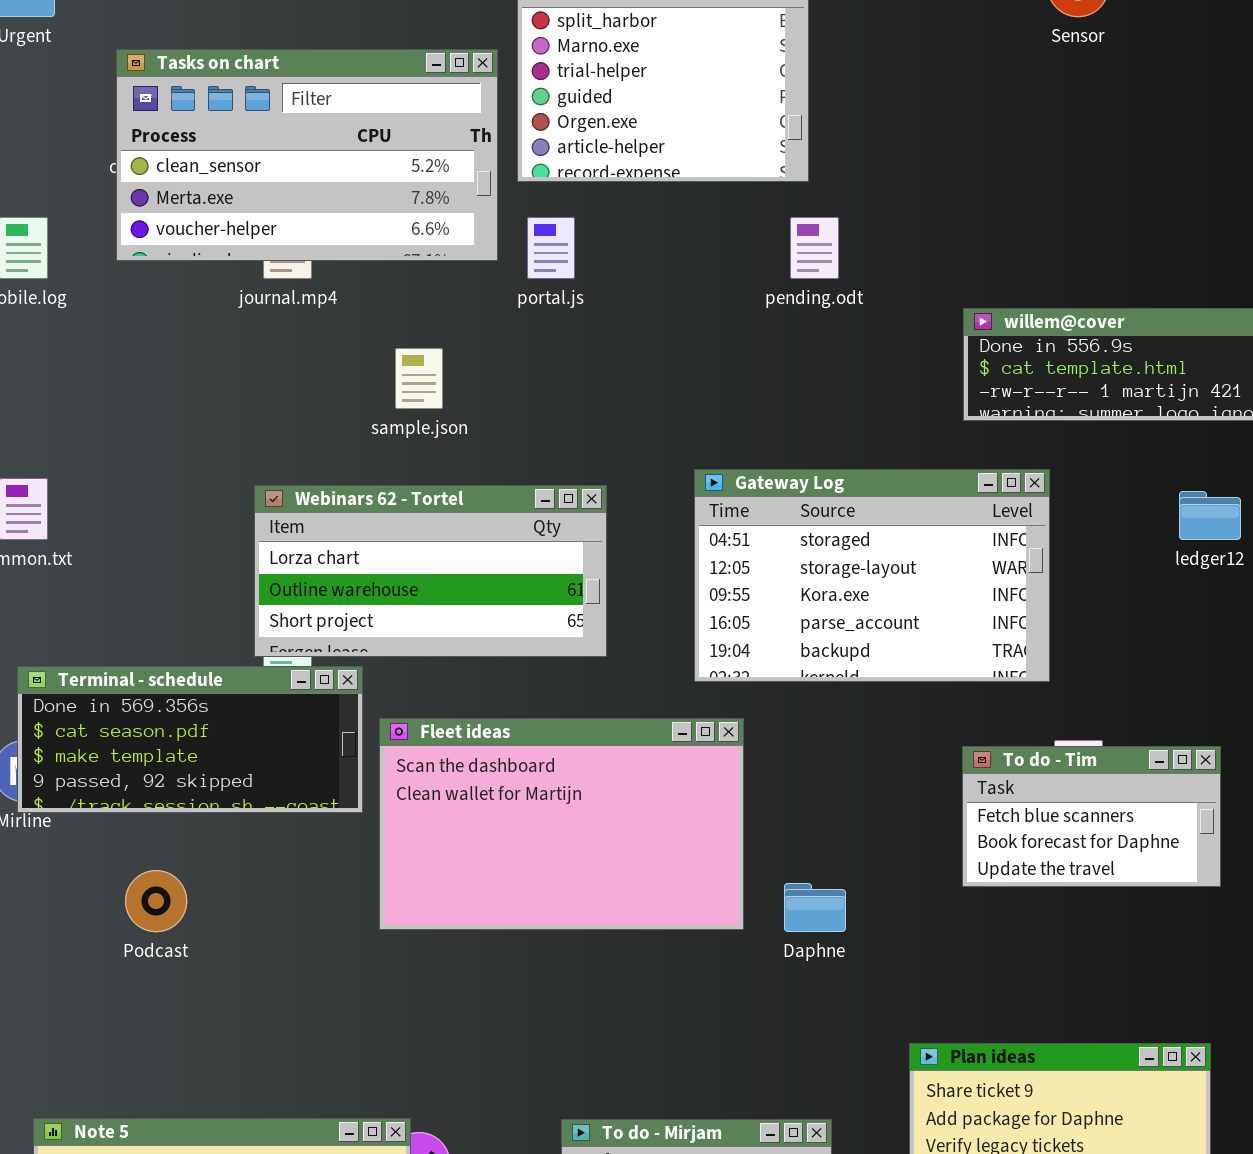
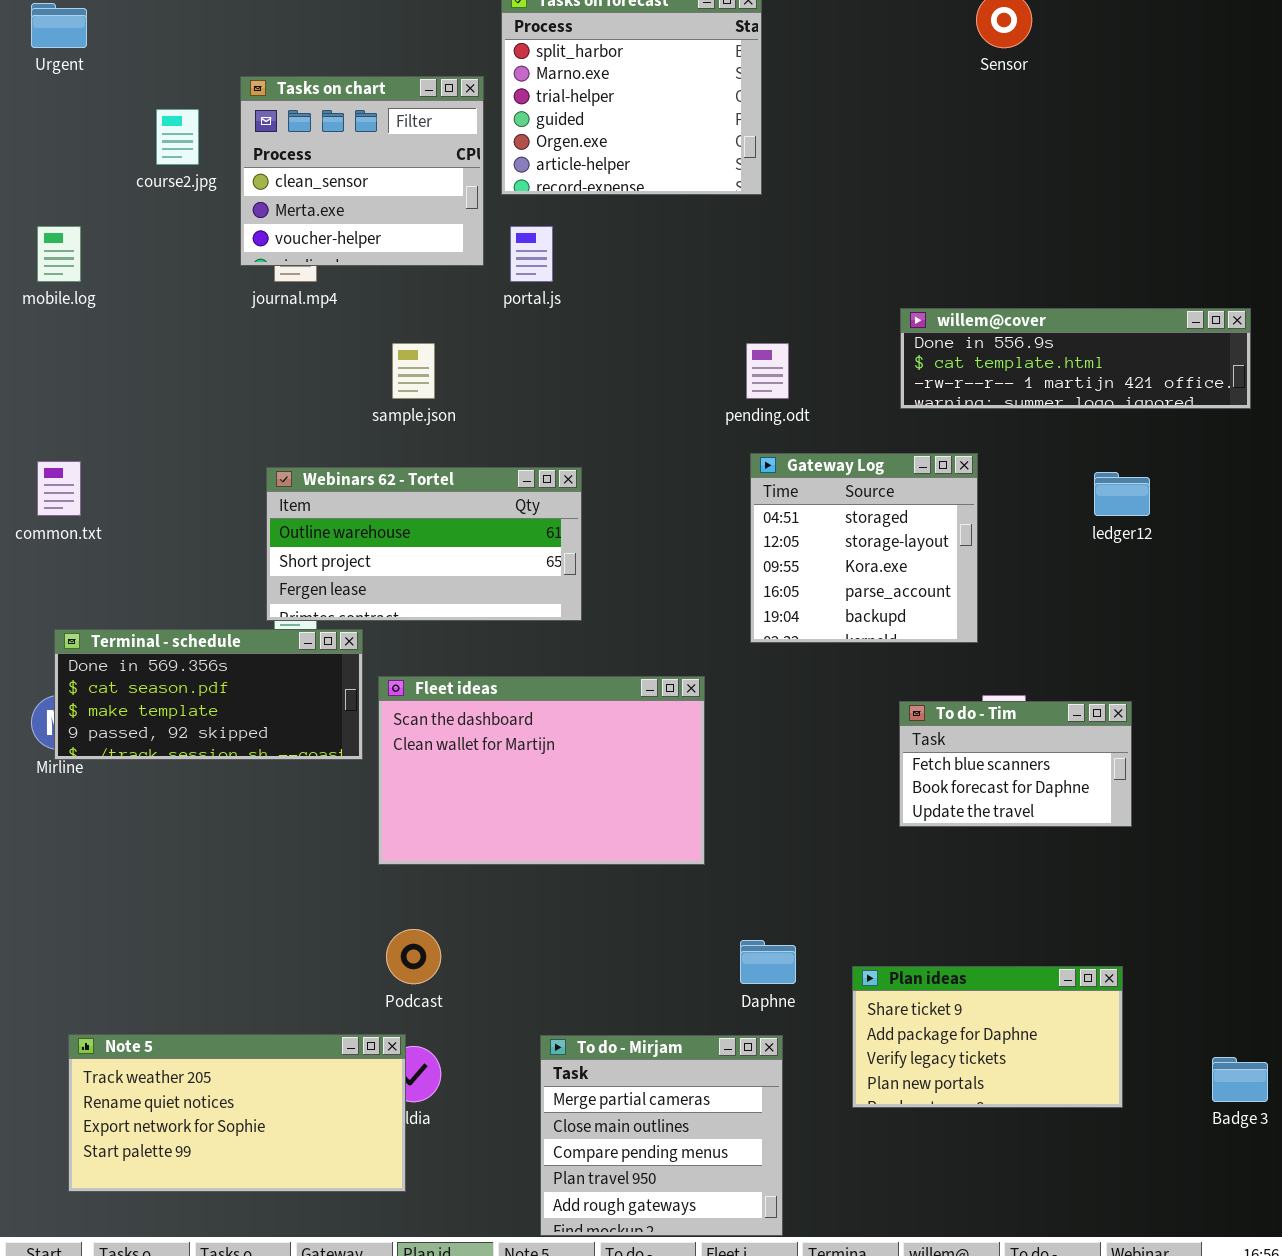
Tasks on chart: [116,49,498,261] -> [240,76,484,266], resized
pending.odt: [790,217,839,279] -> [746,343,789,399], moved
Gateway Log: [694,469,1050,682] -> [750,453,978,643], resized
Webinars 62 - Tortel: [254,485,607,657] -> [266,467,582,621], scrolled down 1 row
Podcast: [125,870,187,932] -> [386,929,441,984], moved
Daphne: [784,883,846,932] -> [740,940,796,984], moved

